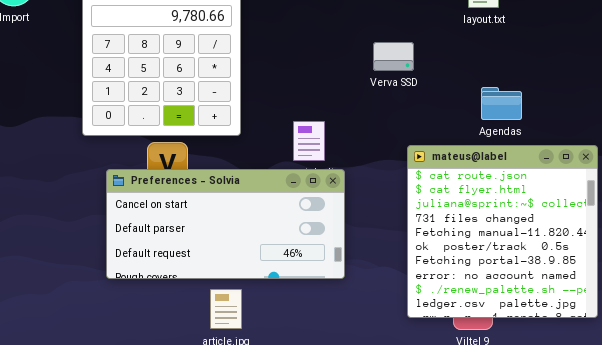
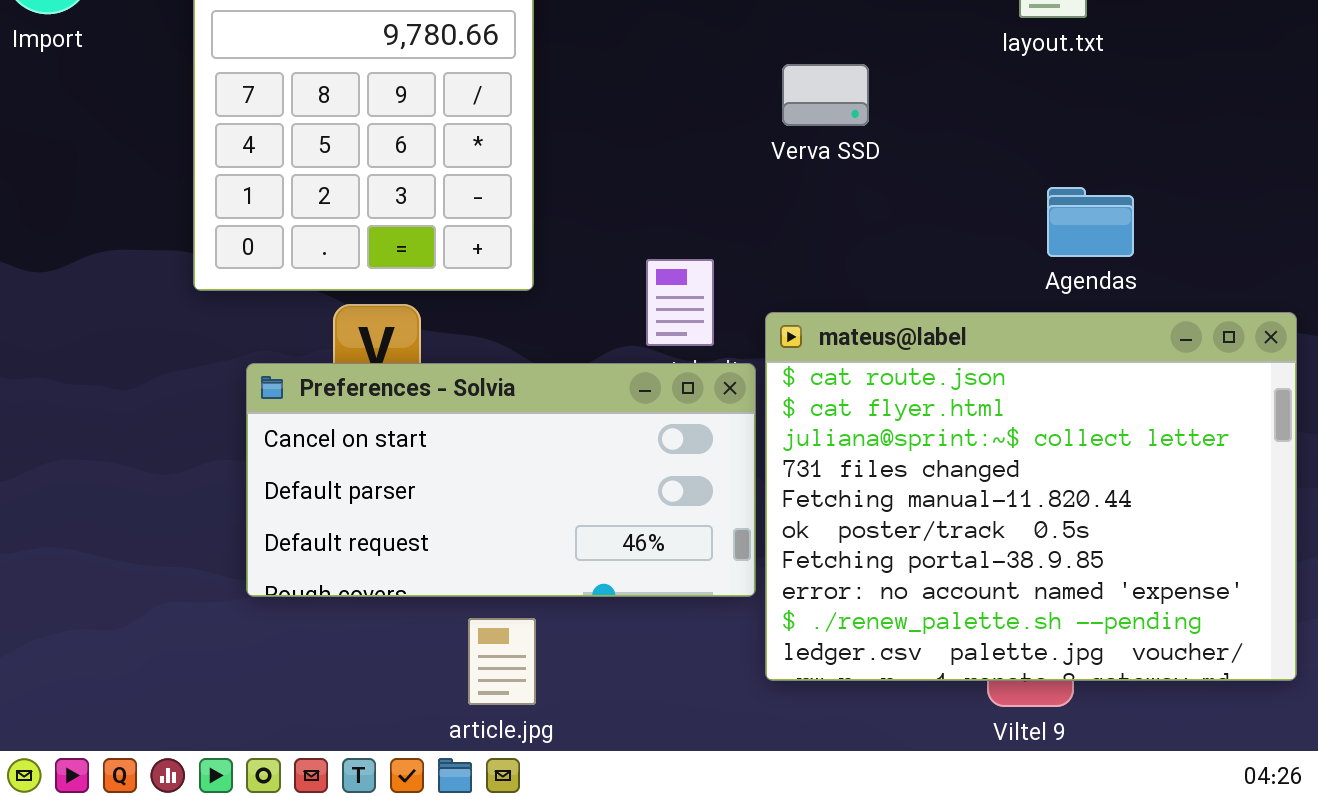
Verva SSD: [373,42,414,71] -> [782,64,869,126], moved
mateus@label: [407,145,598,318] -> [765,312,1297,681], resized

